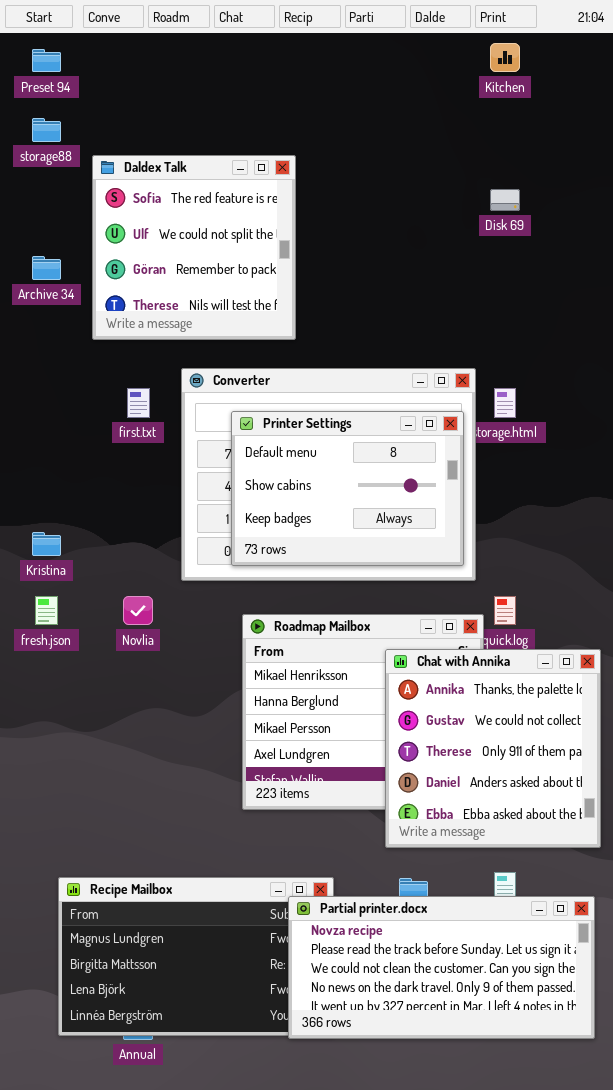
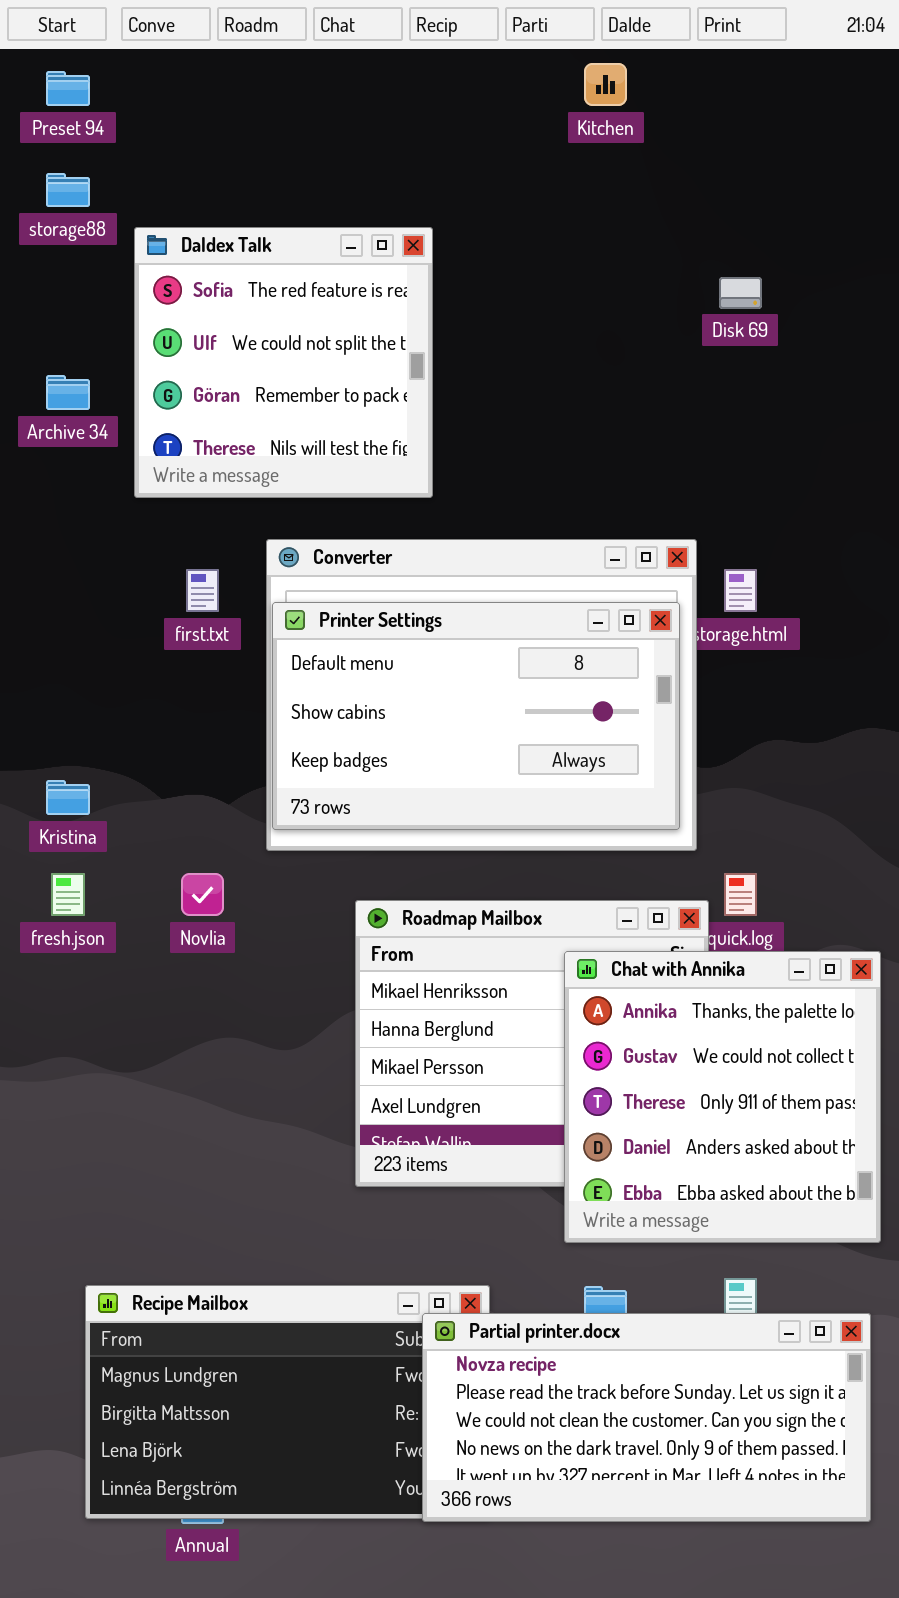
Kitchen: [490,43,520,72] -> [584,63,627,106], moved
Printer Settings: [231,411,464,566] -> [272,602,680,830], resized

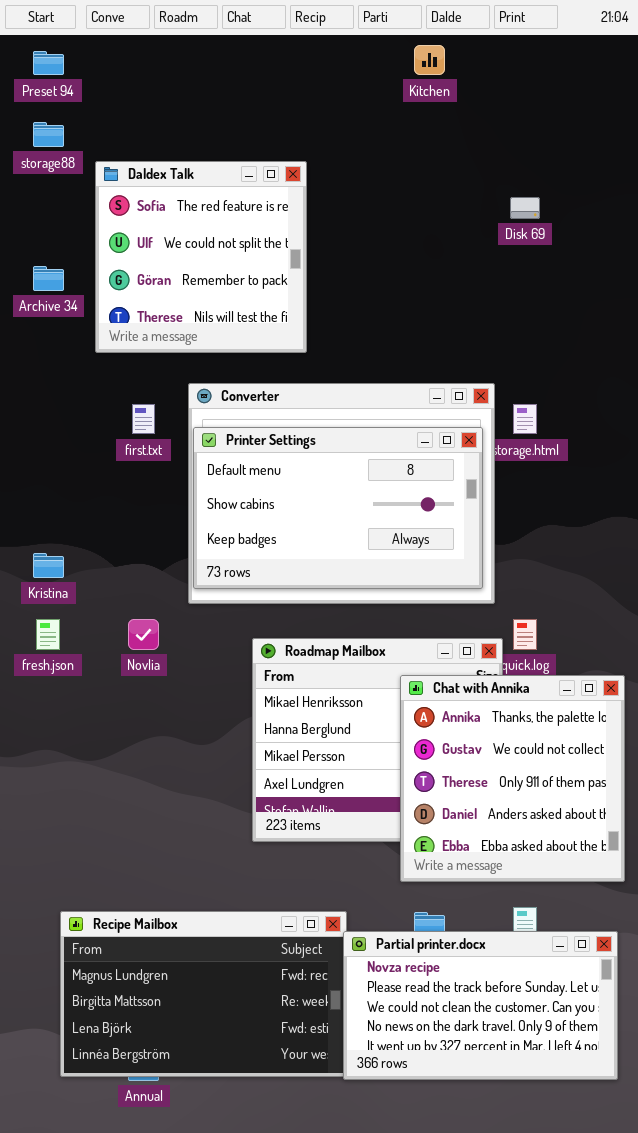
Partial printer.docx: [422,1313,871,1522] -> [343,931,618,1080], resized

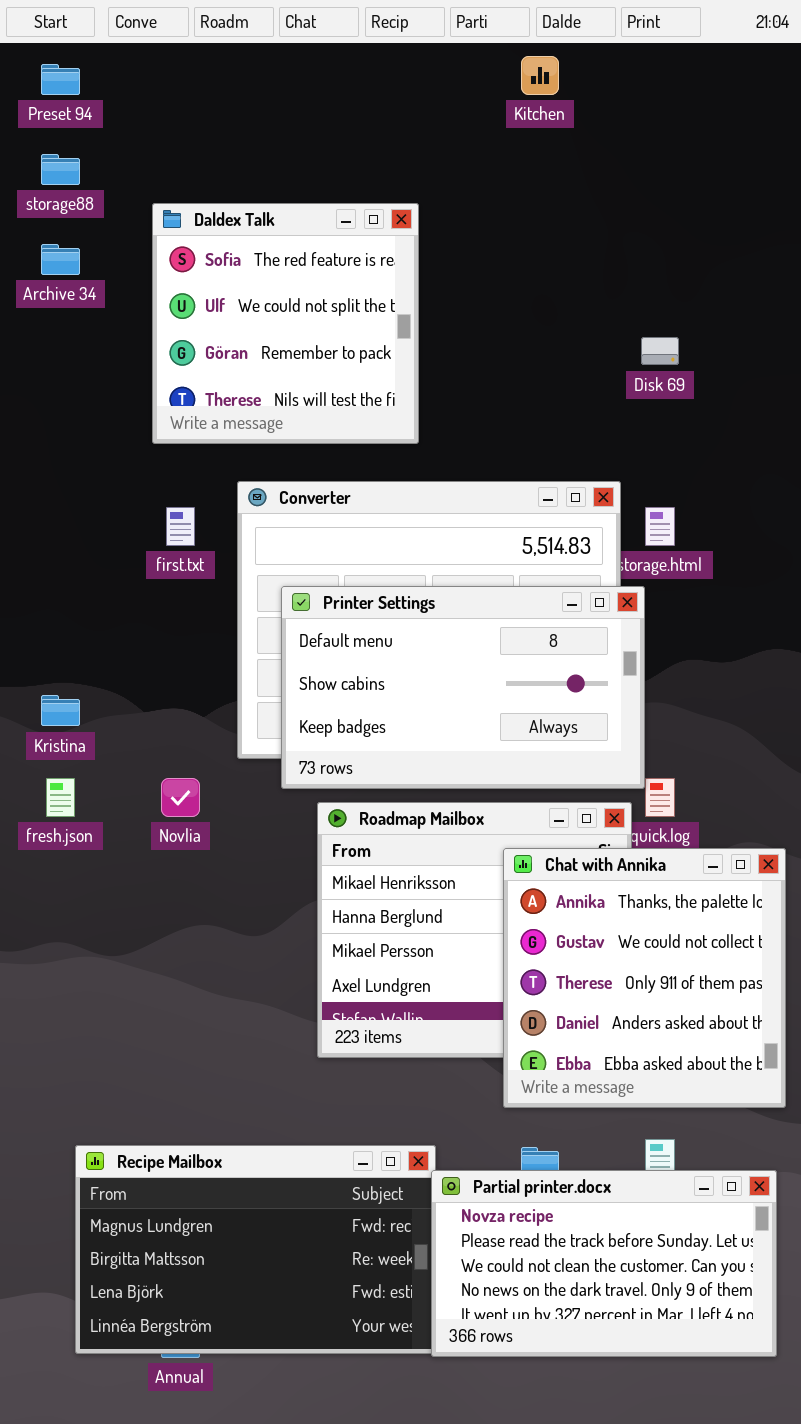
Daldex Talk: [95,161,307,353] -> [152,203,419,444], moved
Disk 69: [510,197,540,219] -> [641,337,679,365], moved
Archive 34: [33,266,64,291] -> [41,244,80,275], moved
Printer Settings: [193,427,483,589] -> [281,586,645,789], moved

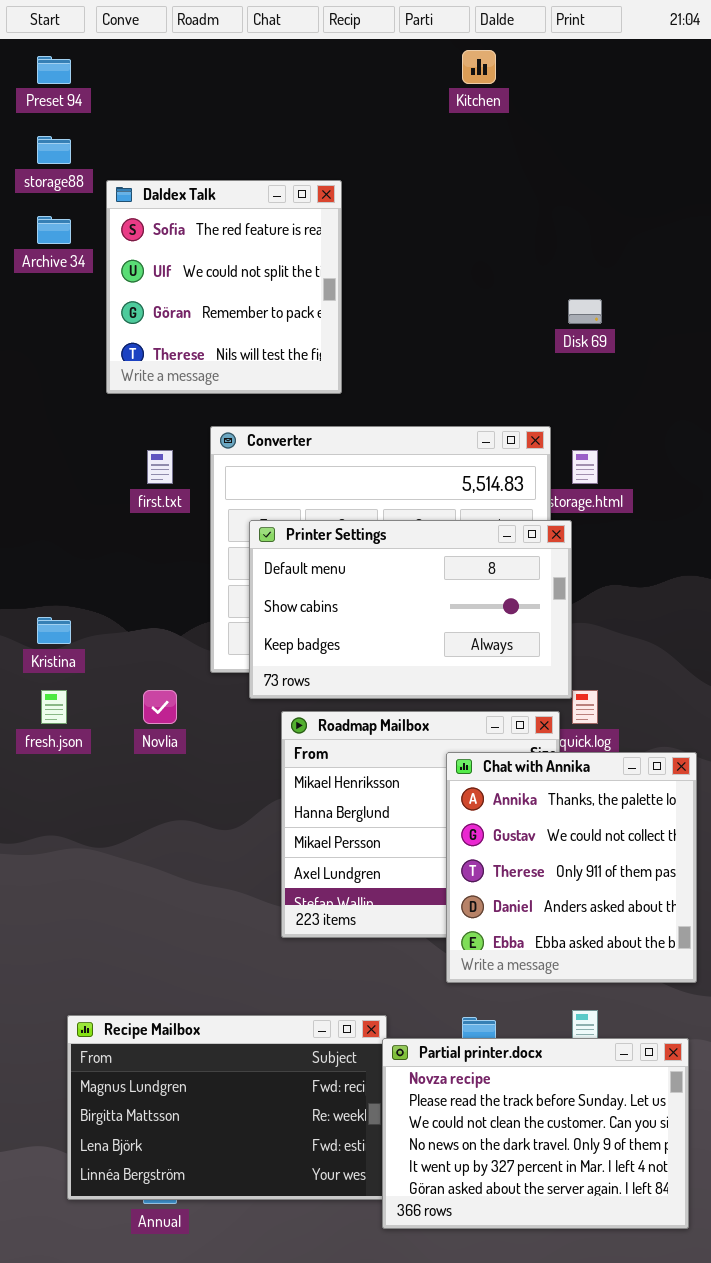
Daldex Talk: [152,203,419,444] -> [106,180,342,394], moved
Partial printer.docx: [431,1170,777,1357] -> [382,1038,689,1229], resized

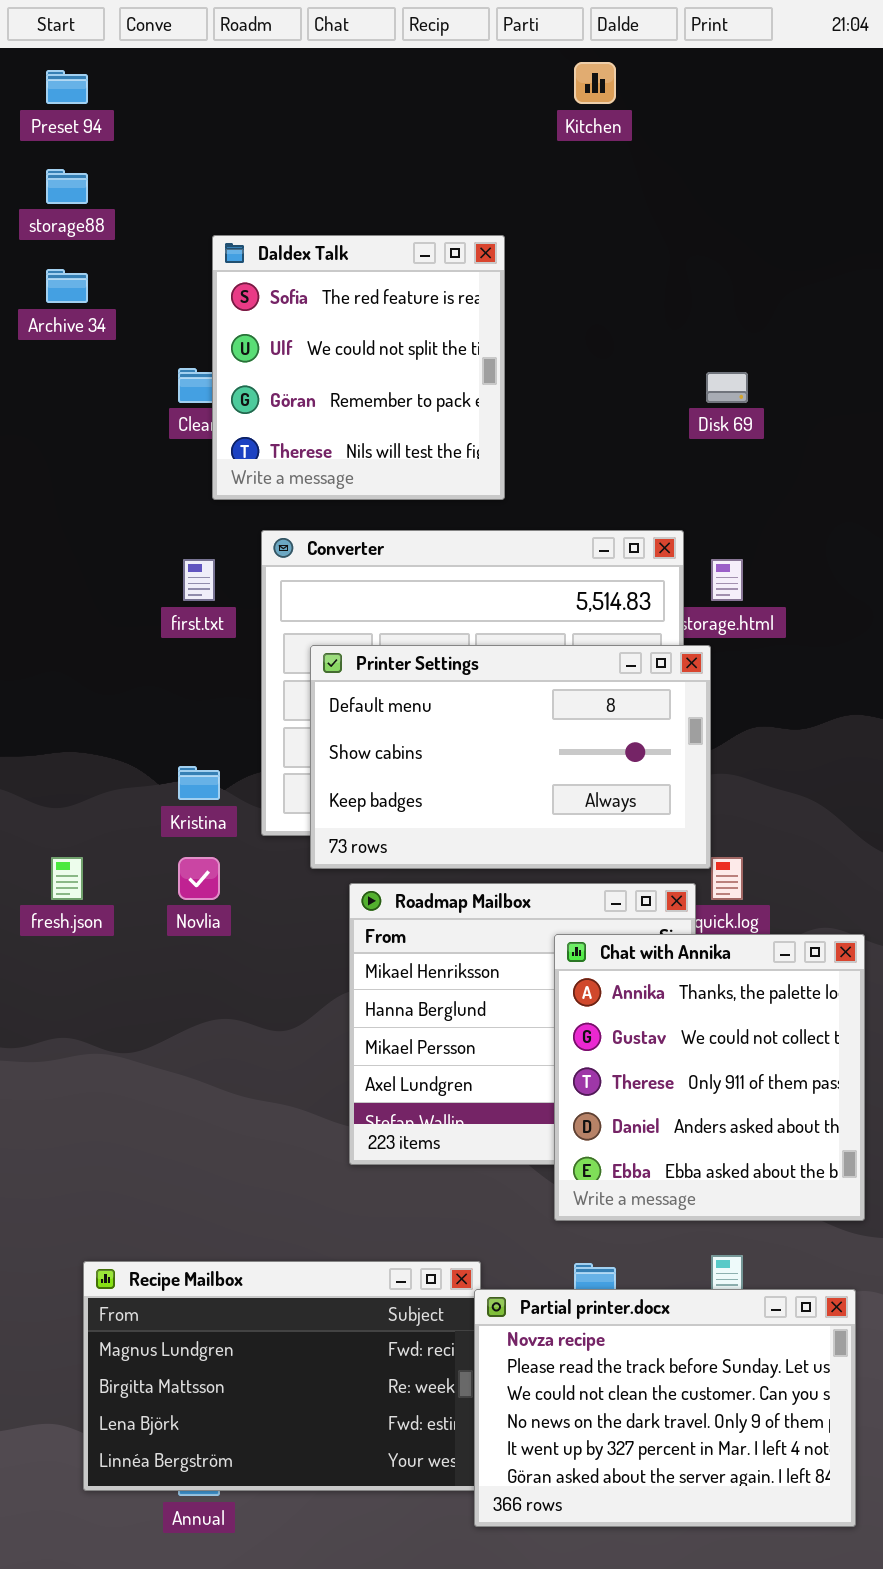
Daldex Talk: [106,180,342,394] -> [212,235,505,500], moved
Kristina: [37,617,71,644] -> [178,766,220,800], moved

